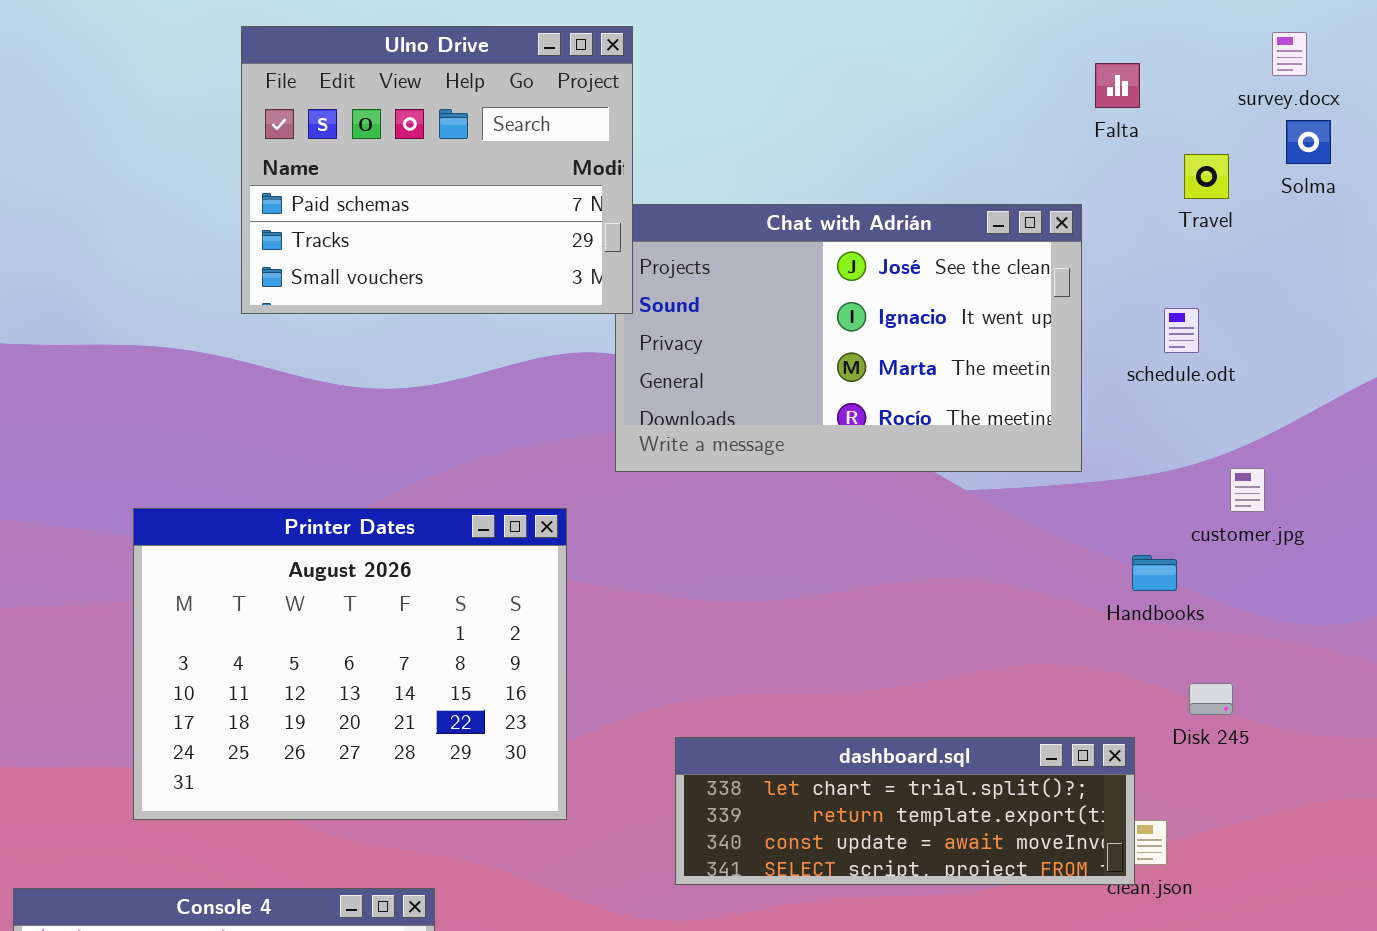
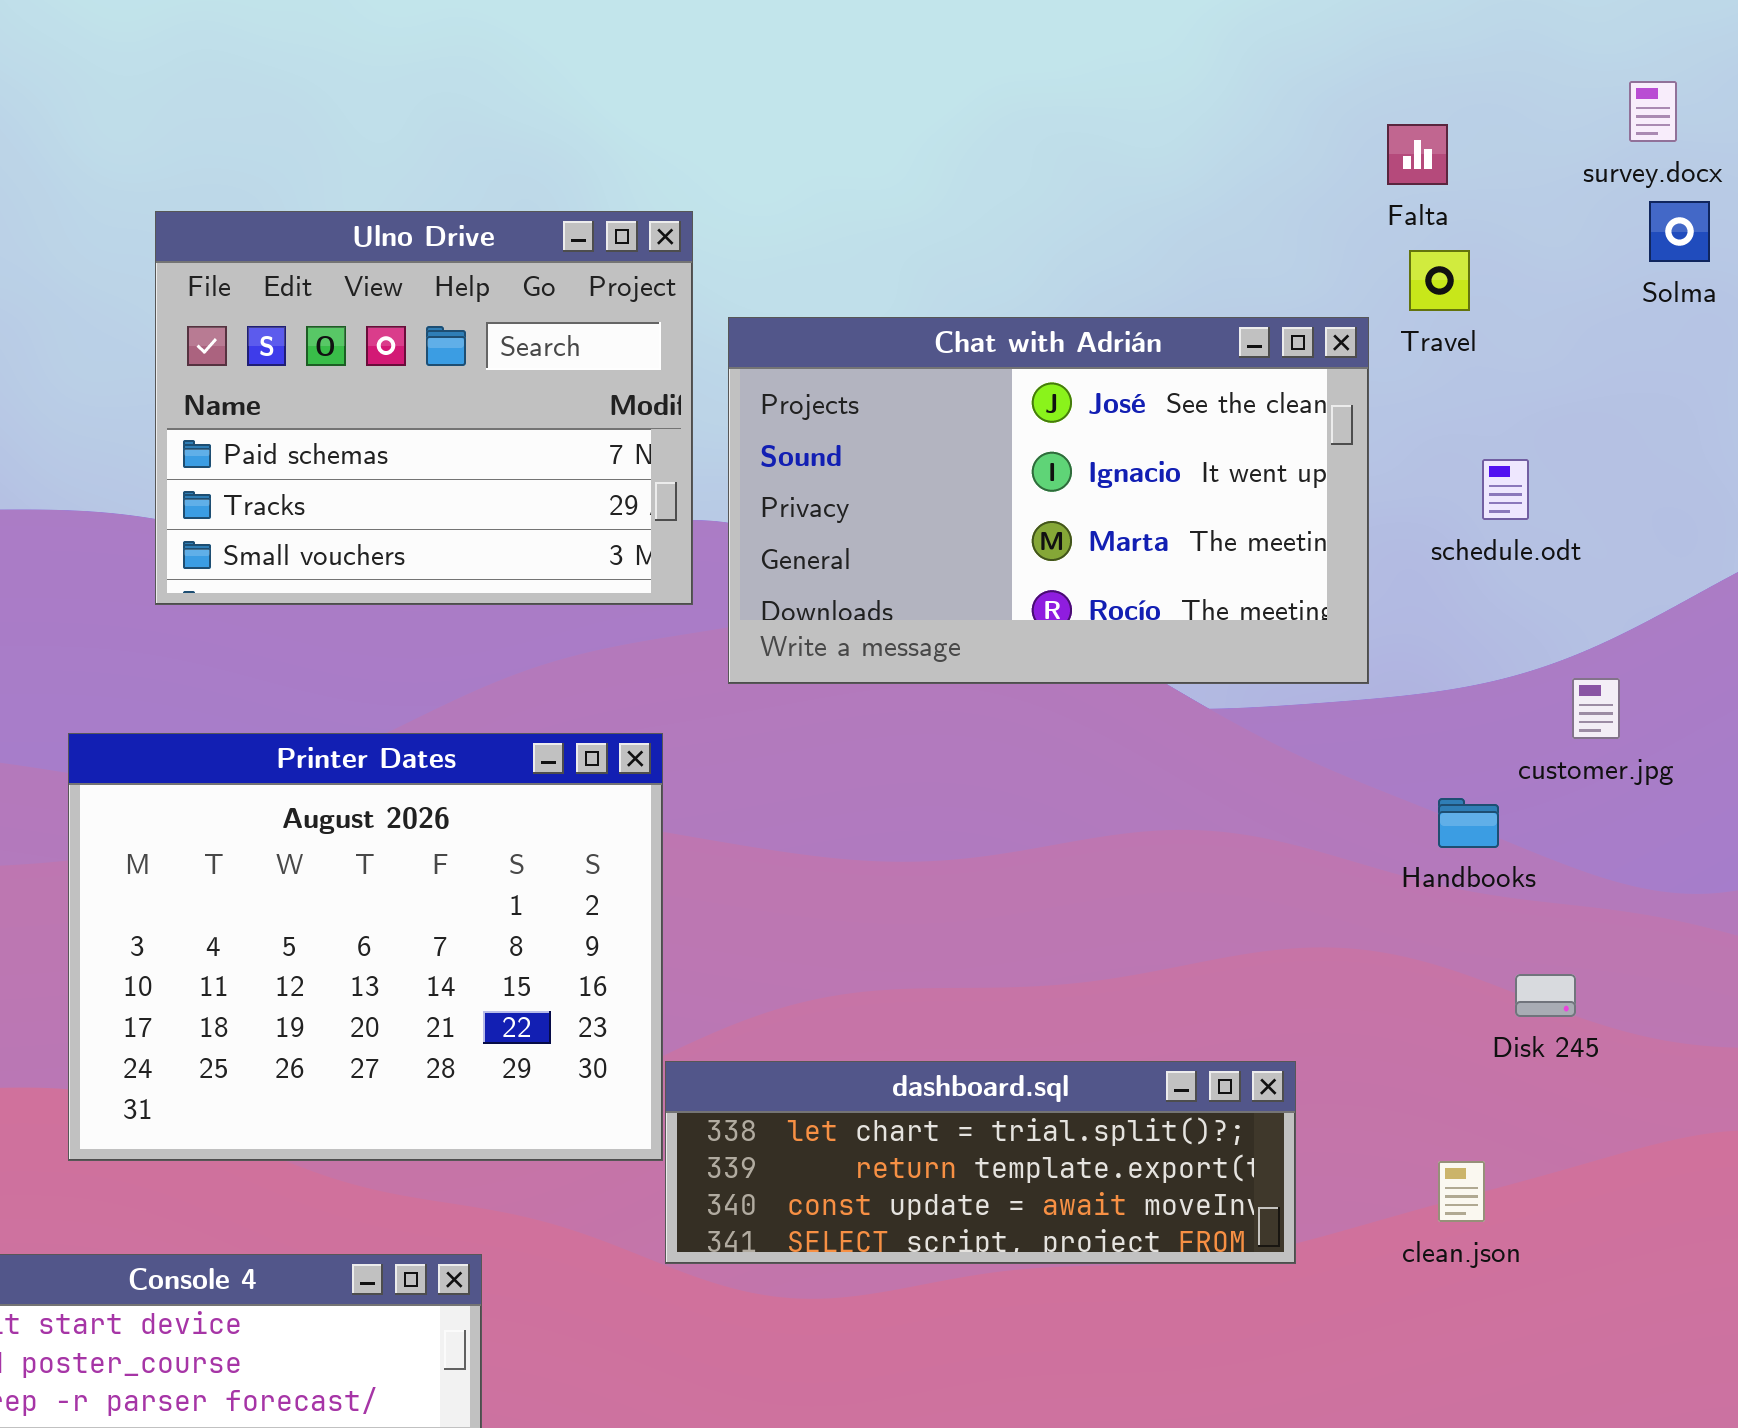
Ulno Drive: [241,26,633,314] -> [155,211,693,605], moved
Travel: [1184,154,1229,199] -> [1409,250,1470,311], moved
dashboard.sql: [675,737,1135,885] -> [665,1061,1296,1264], moved

